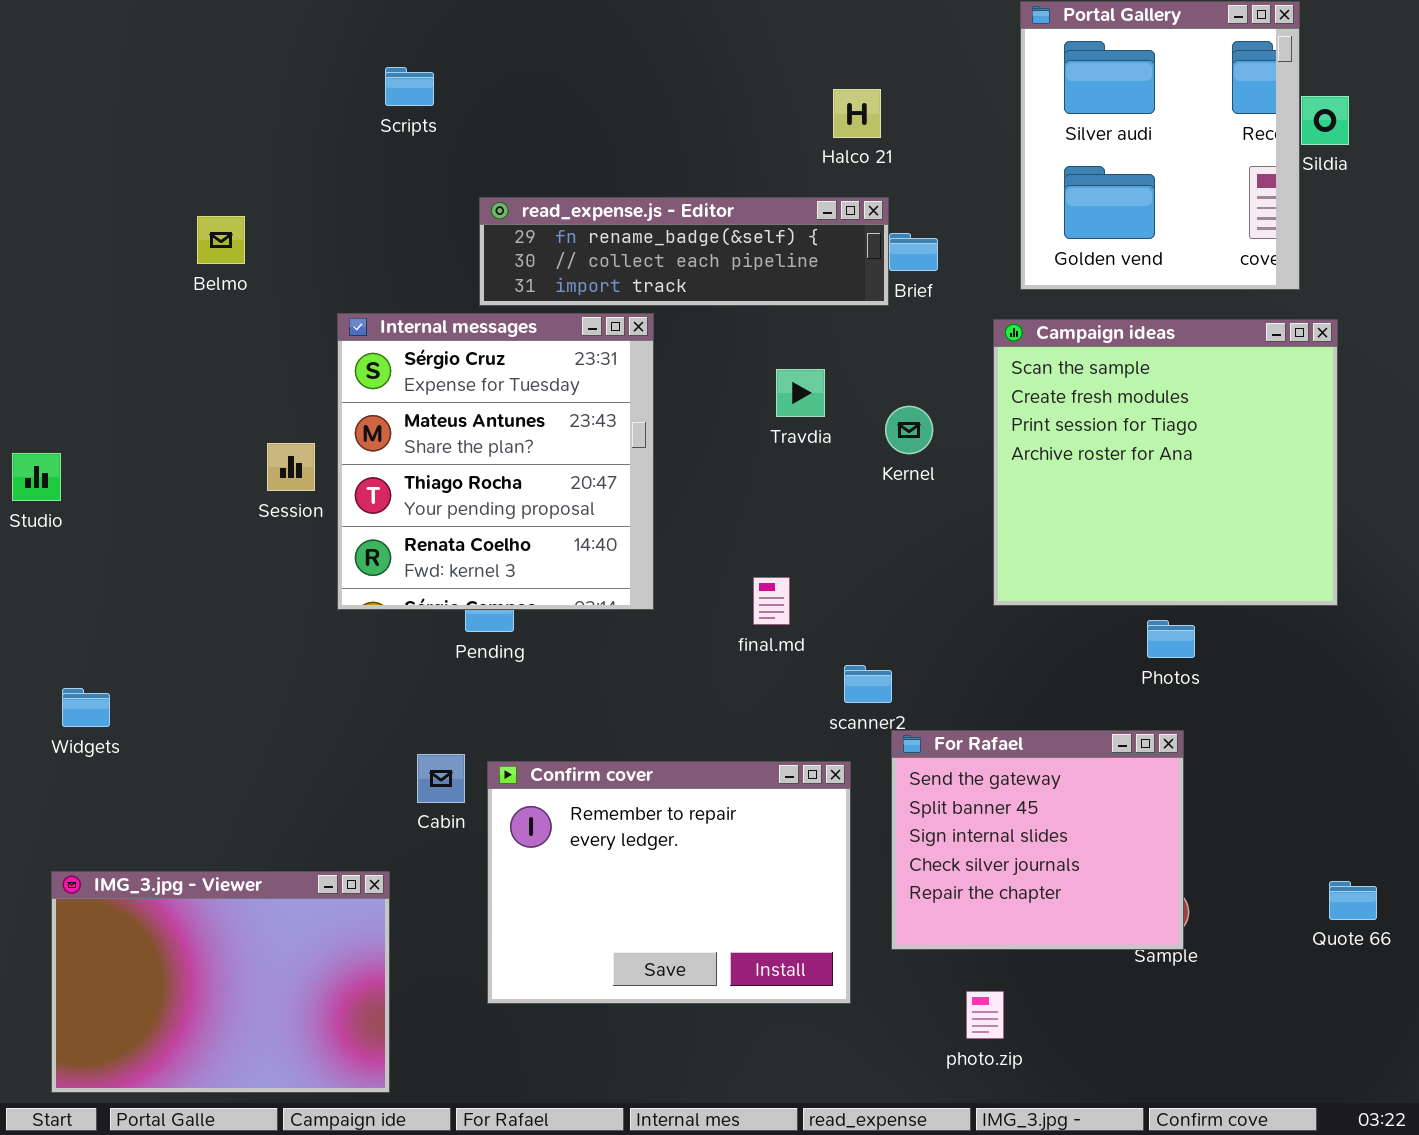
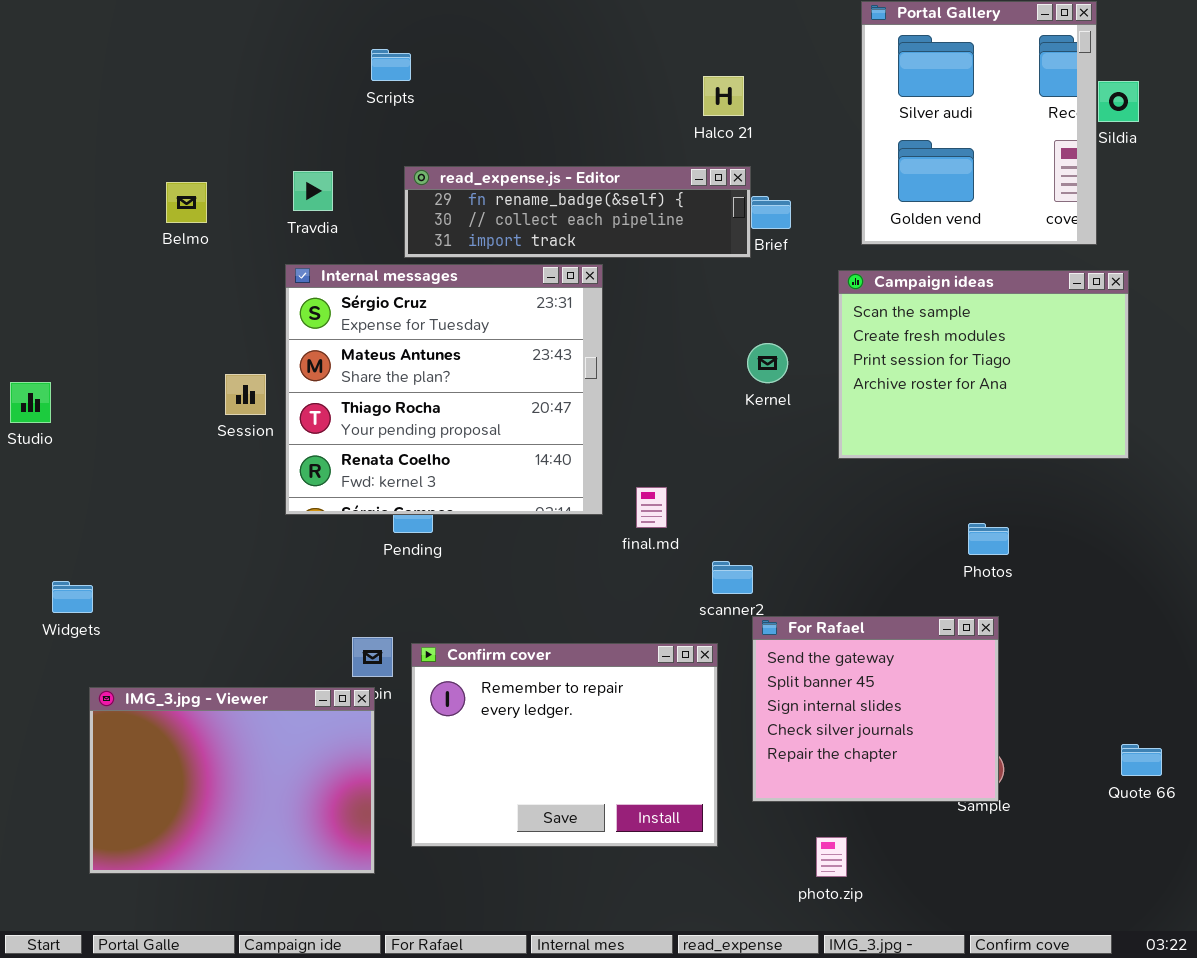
Scripts: [385,67,434,106] -> [371,49,411,81], moved
Internal messages: [337,313,654,610] -> [285,264,603,515], resized
Campaign ideas: [993,319,1338,606] -> [838,270,1129,459], resized
Travdia: [776,369,825,417] -> [293,171,333,211], moved
IMG_3.jpg - Viewer: [51,871,390,1093] -> [89,687,375,874], moved

